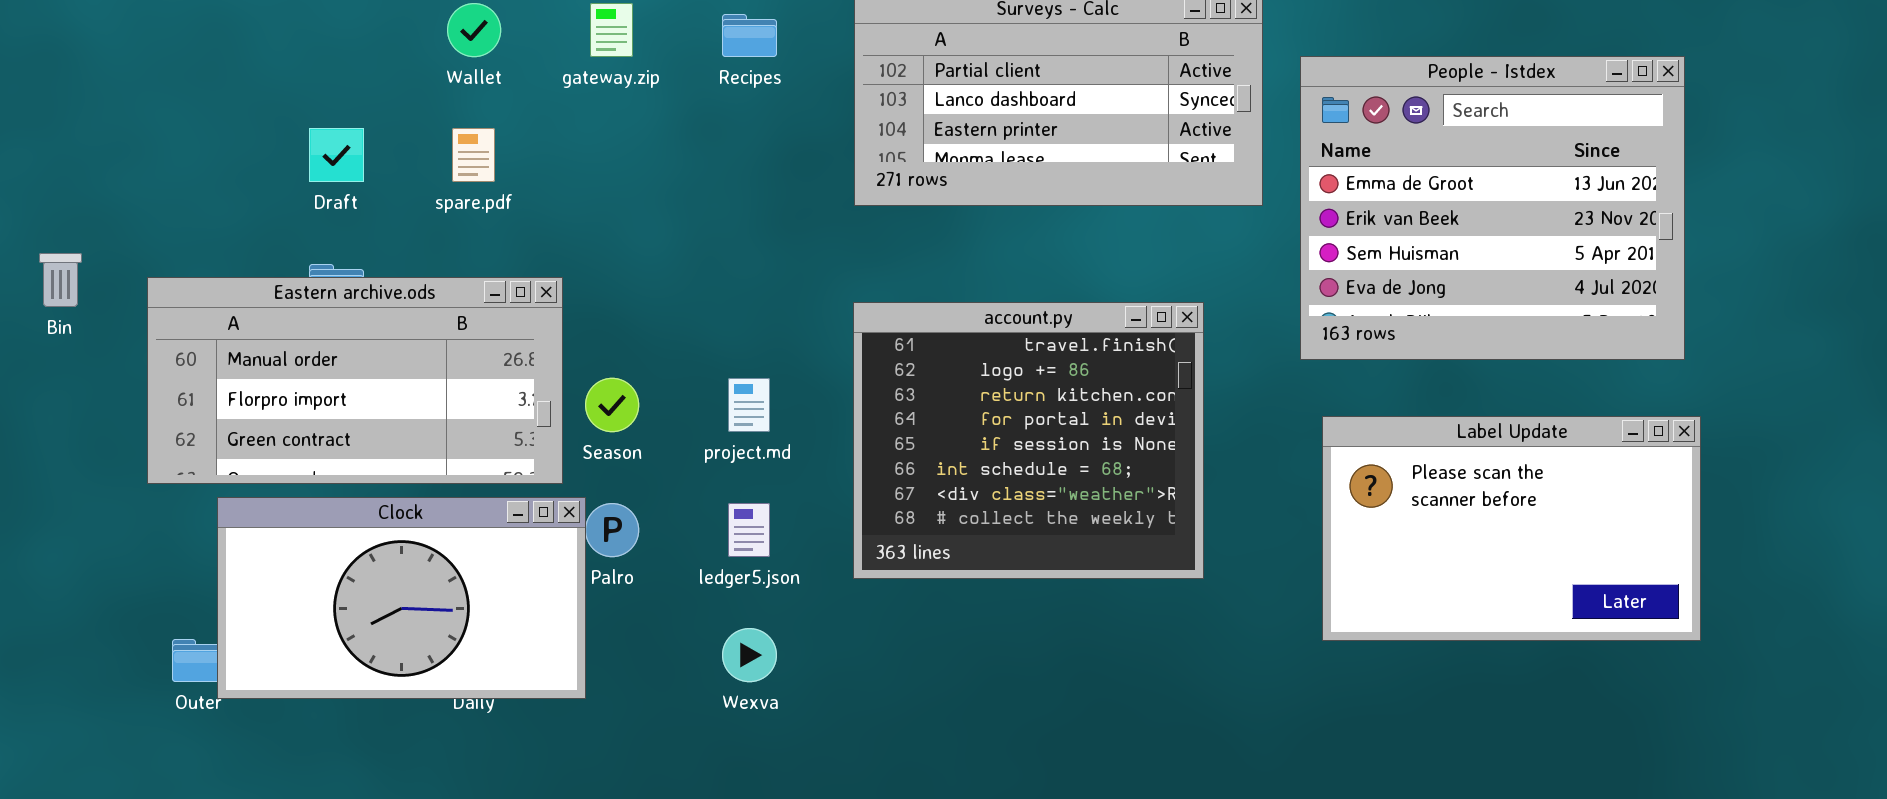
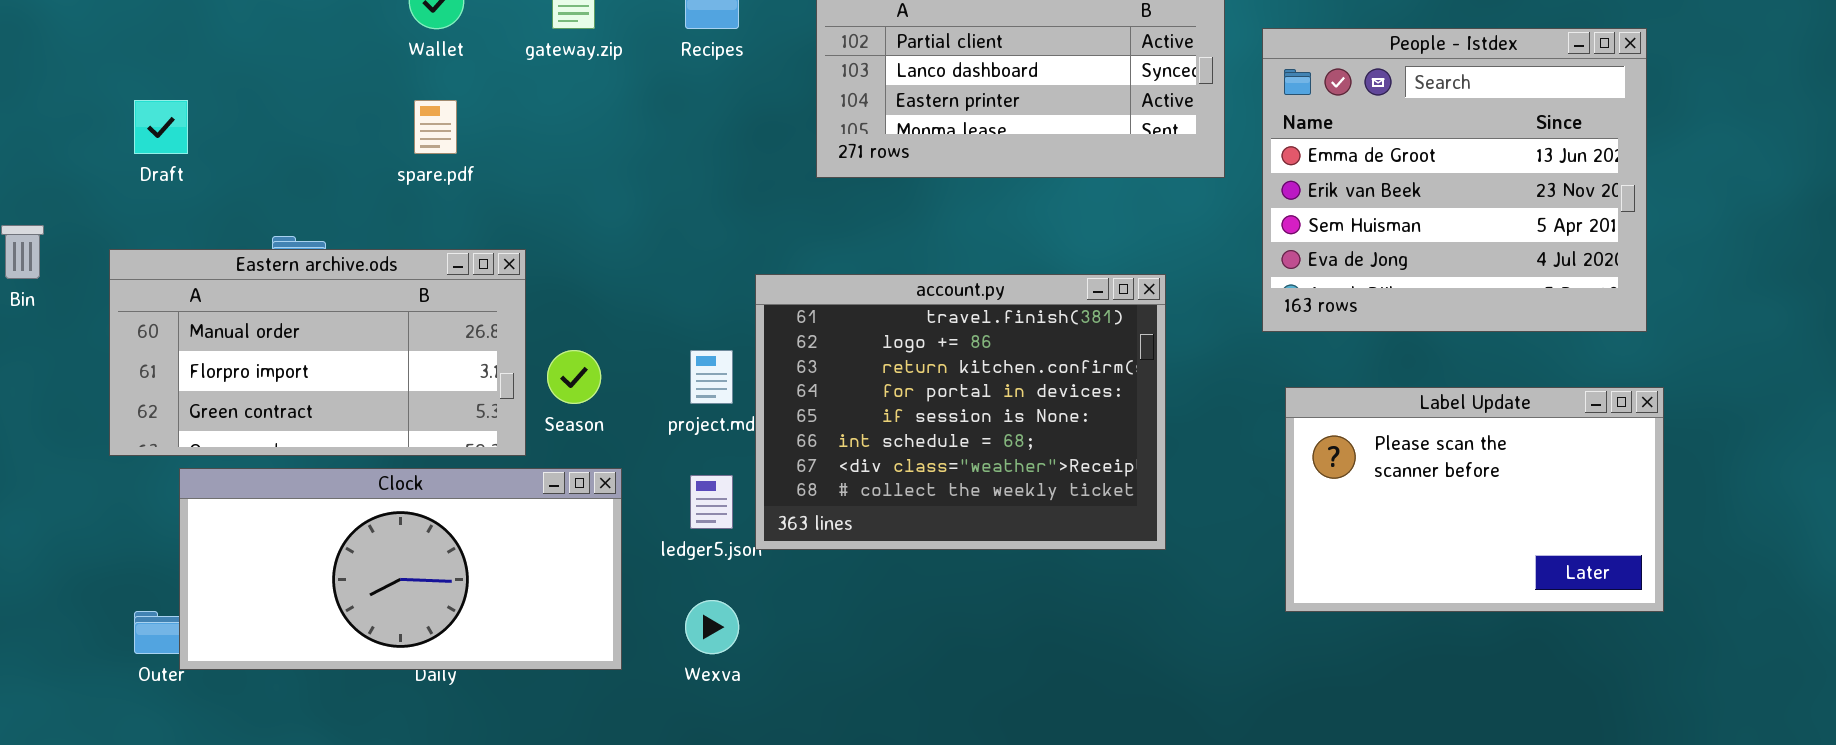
Draft: [309,128,364,182] -> [134,100,188,154], moved
account.py: [853,302,1204,579] -> [755,274,1166,550], resized
Clock: [217,497,586,699] -> [179,468,622,670], resized

